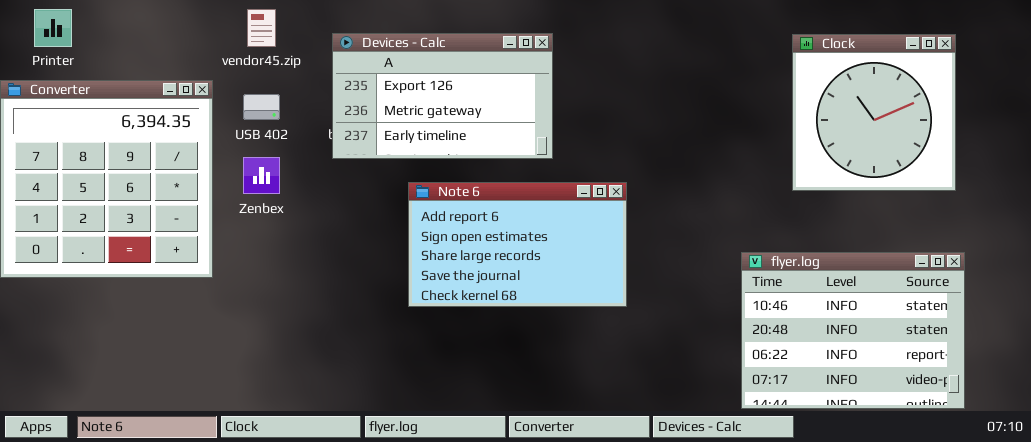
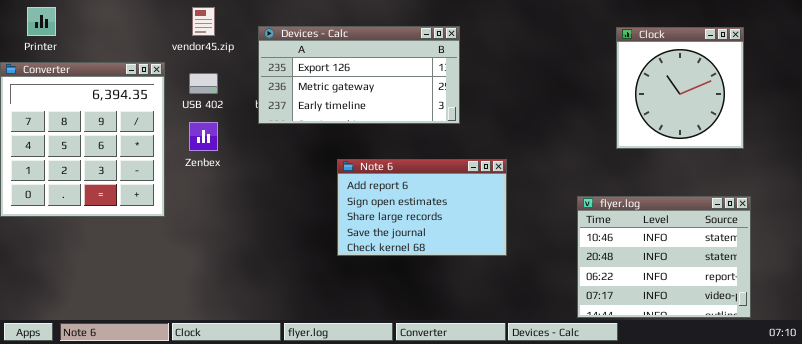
Devices - Calc: [332,33,553,159] -> [258,26,460,124], resized
Note 6: [408,182,627,307] -> [337,159,507,256], moved

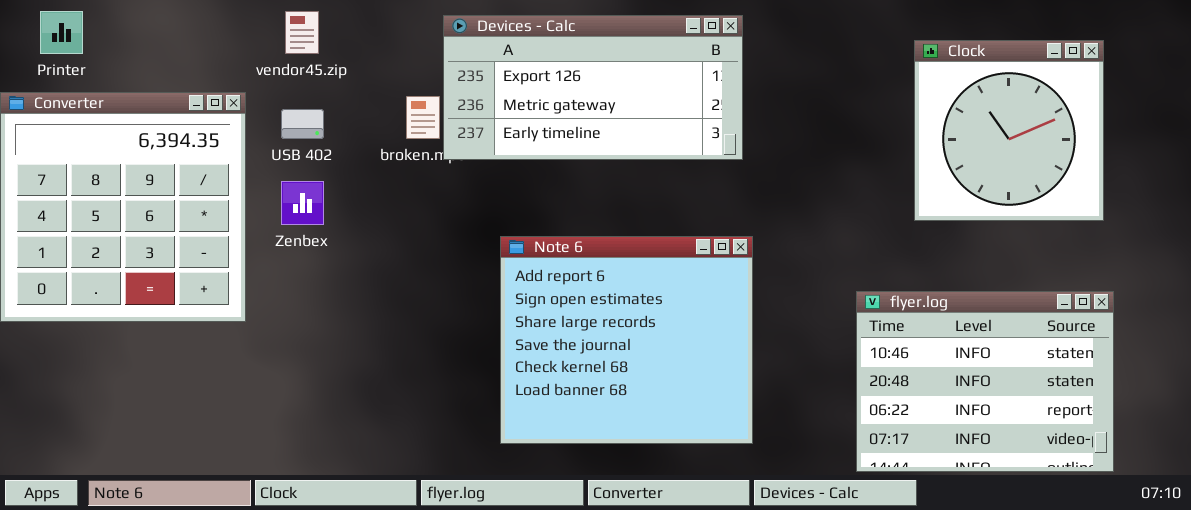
Devices - Calc: [258,26,460,124] -> [443,15,743,160], moved
Note 6: [337,159,507,256] -> [500,236,753,444], resized

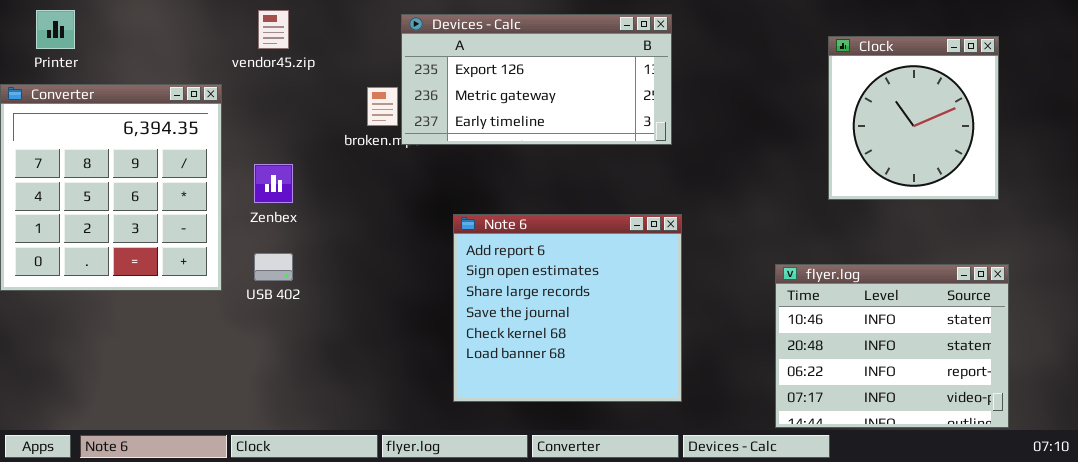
USB 402: [281,109,324,139] -> [254,253,293,281], moved

